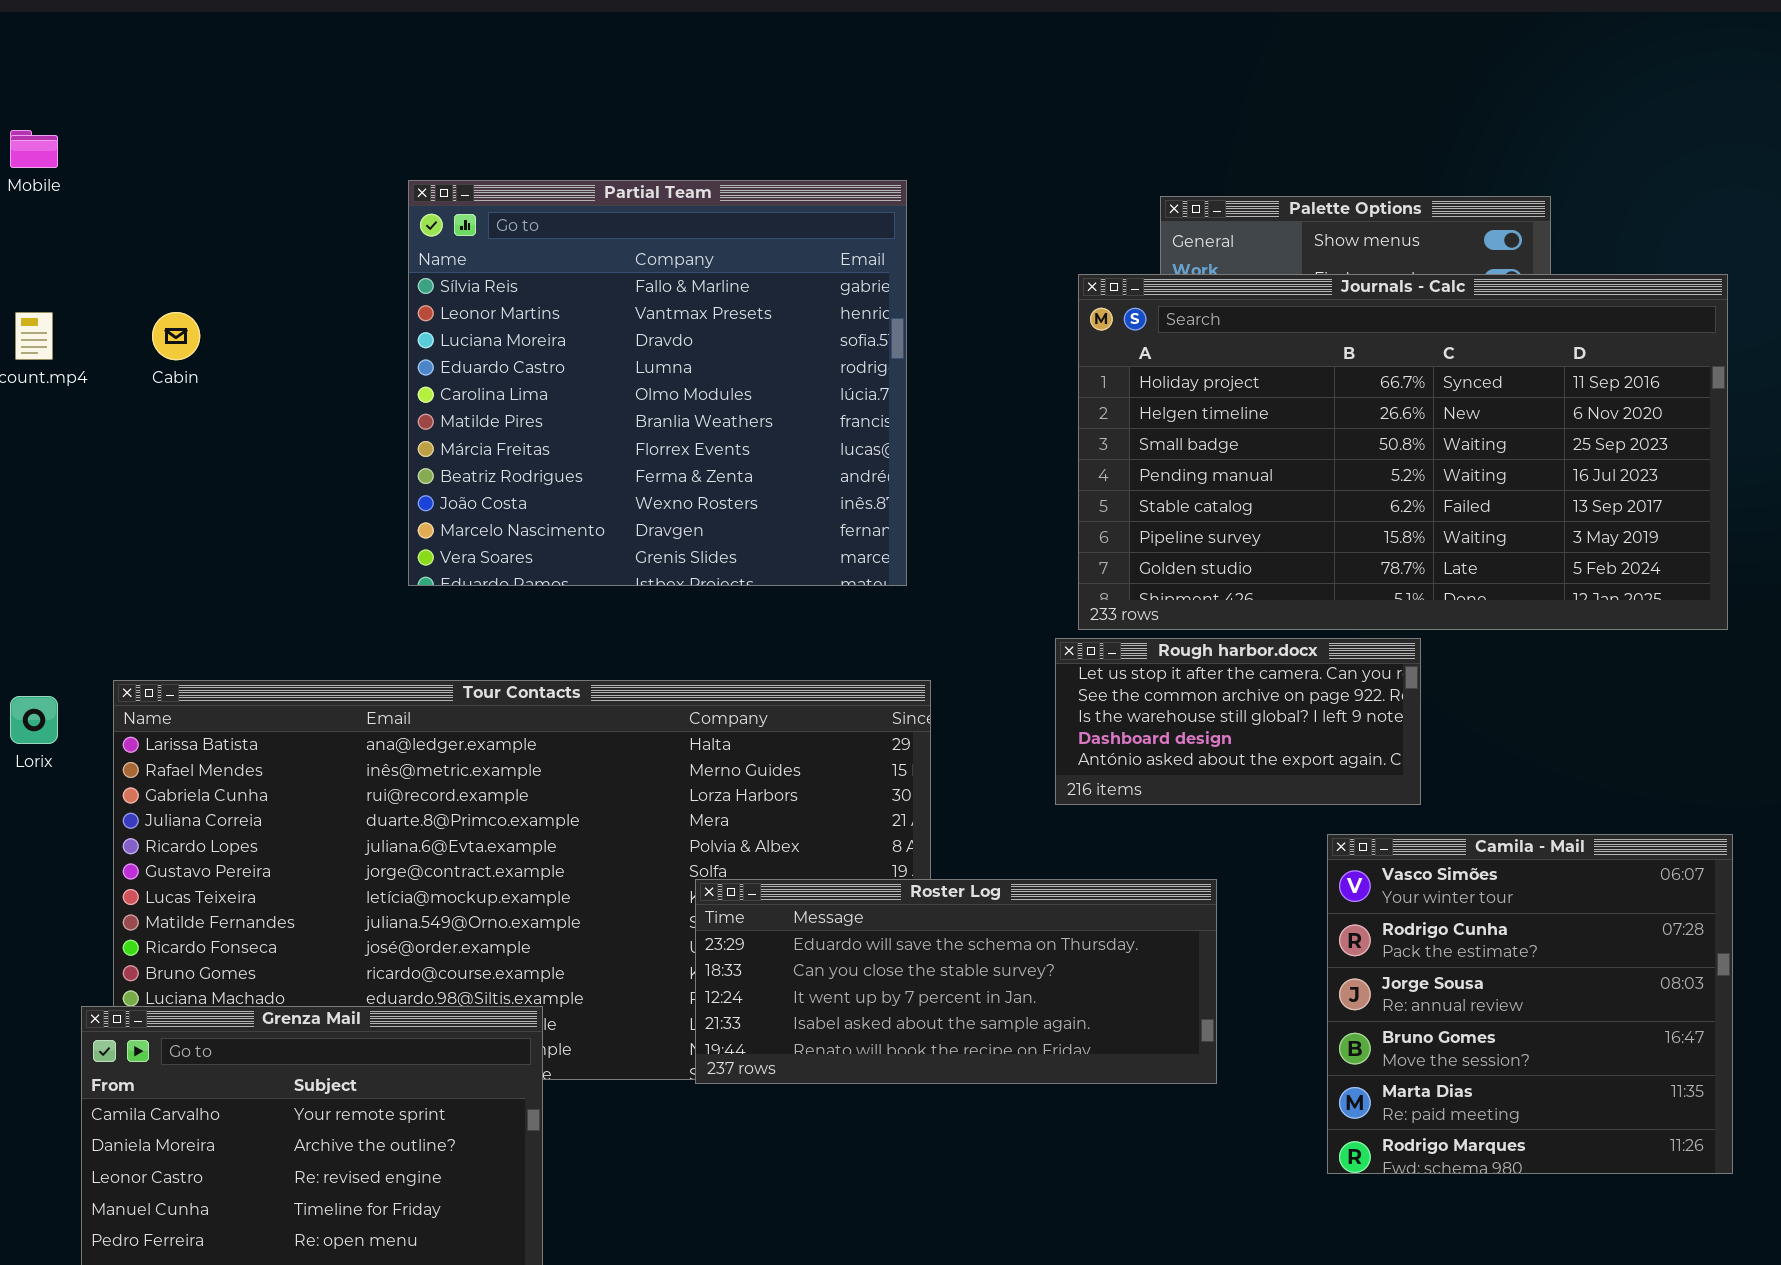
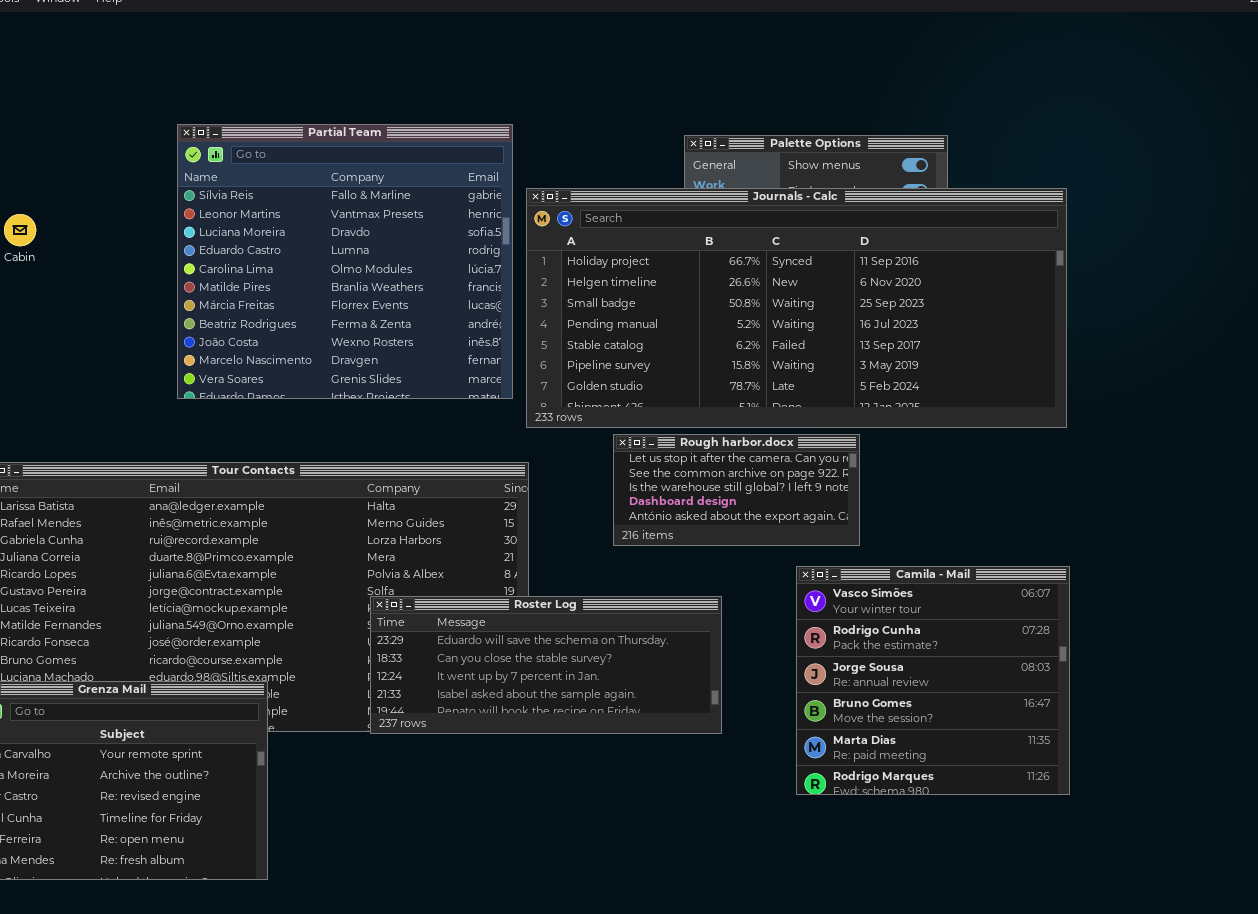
Journals - Calc: [1078,274,1728,630] -> [526,188,1067,428], resized

